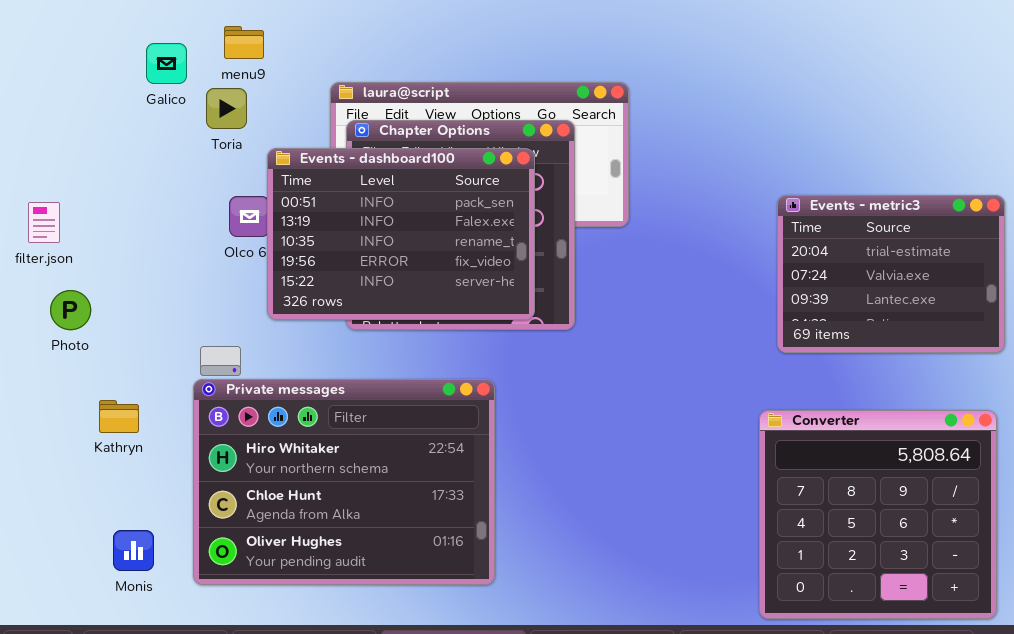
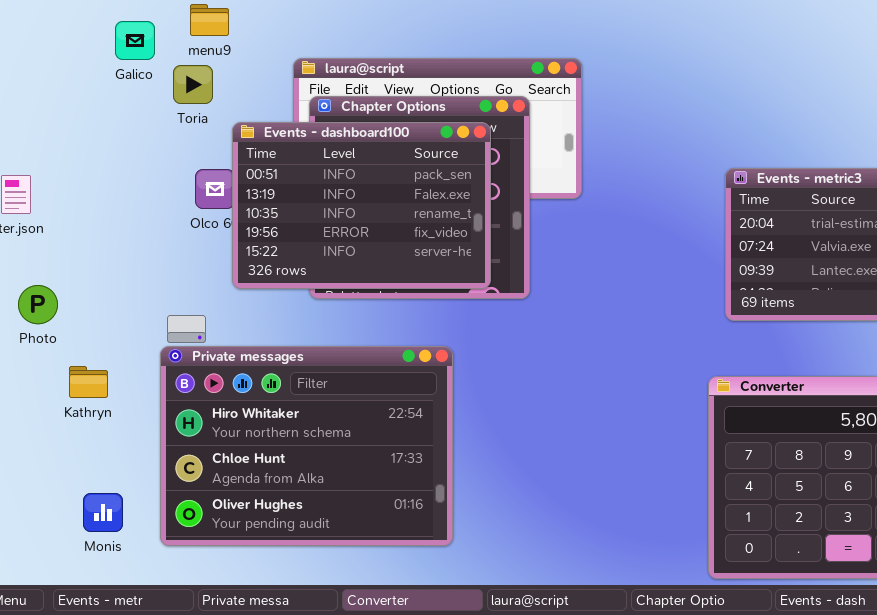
Photo: [50,290,91,330] -> [18,285,58,324], moved

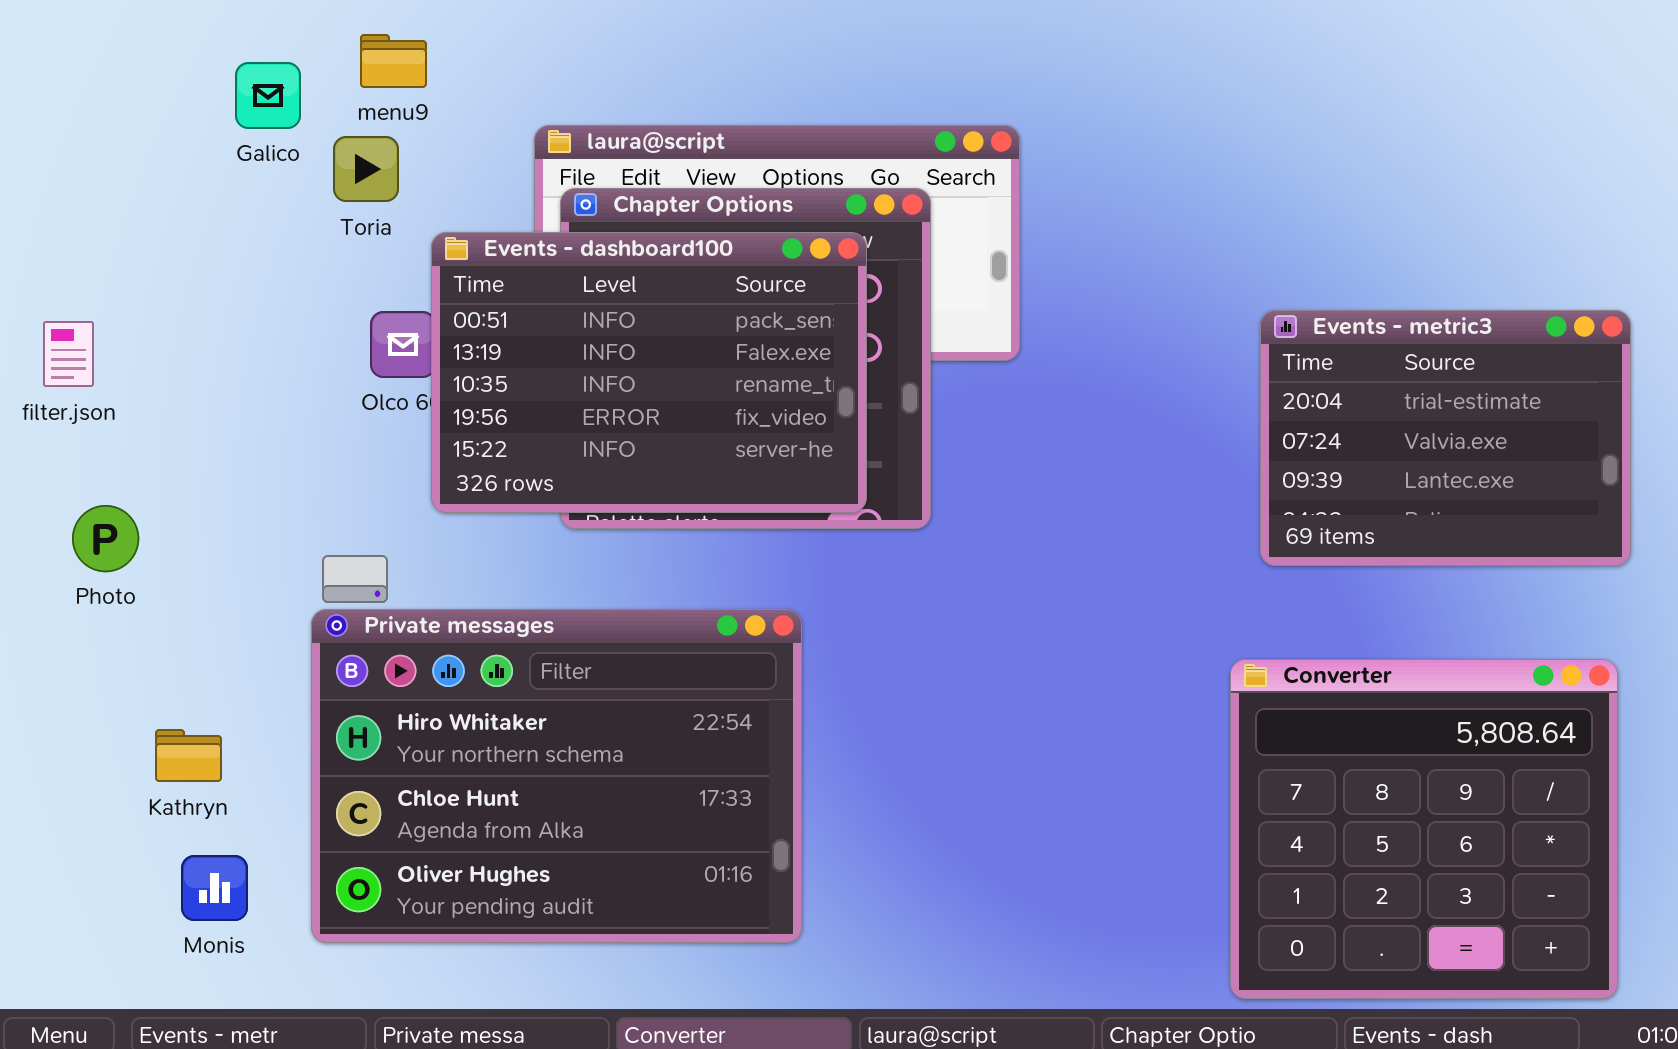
Kathryn: [69,366,108,398] -> [155,729,222,782], moved

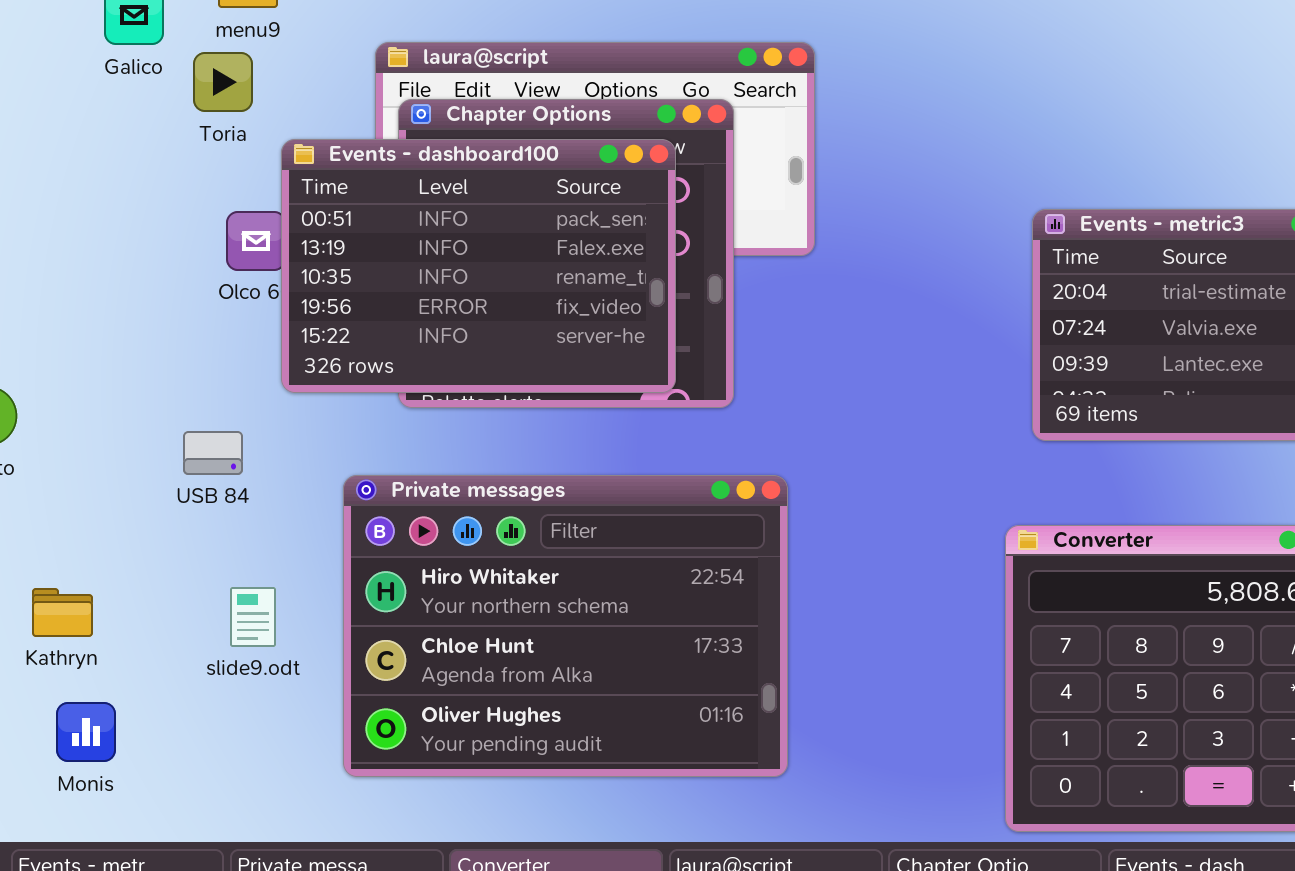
Private messages: [311,609,802,943] -> [343,475,788,777], moved

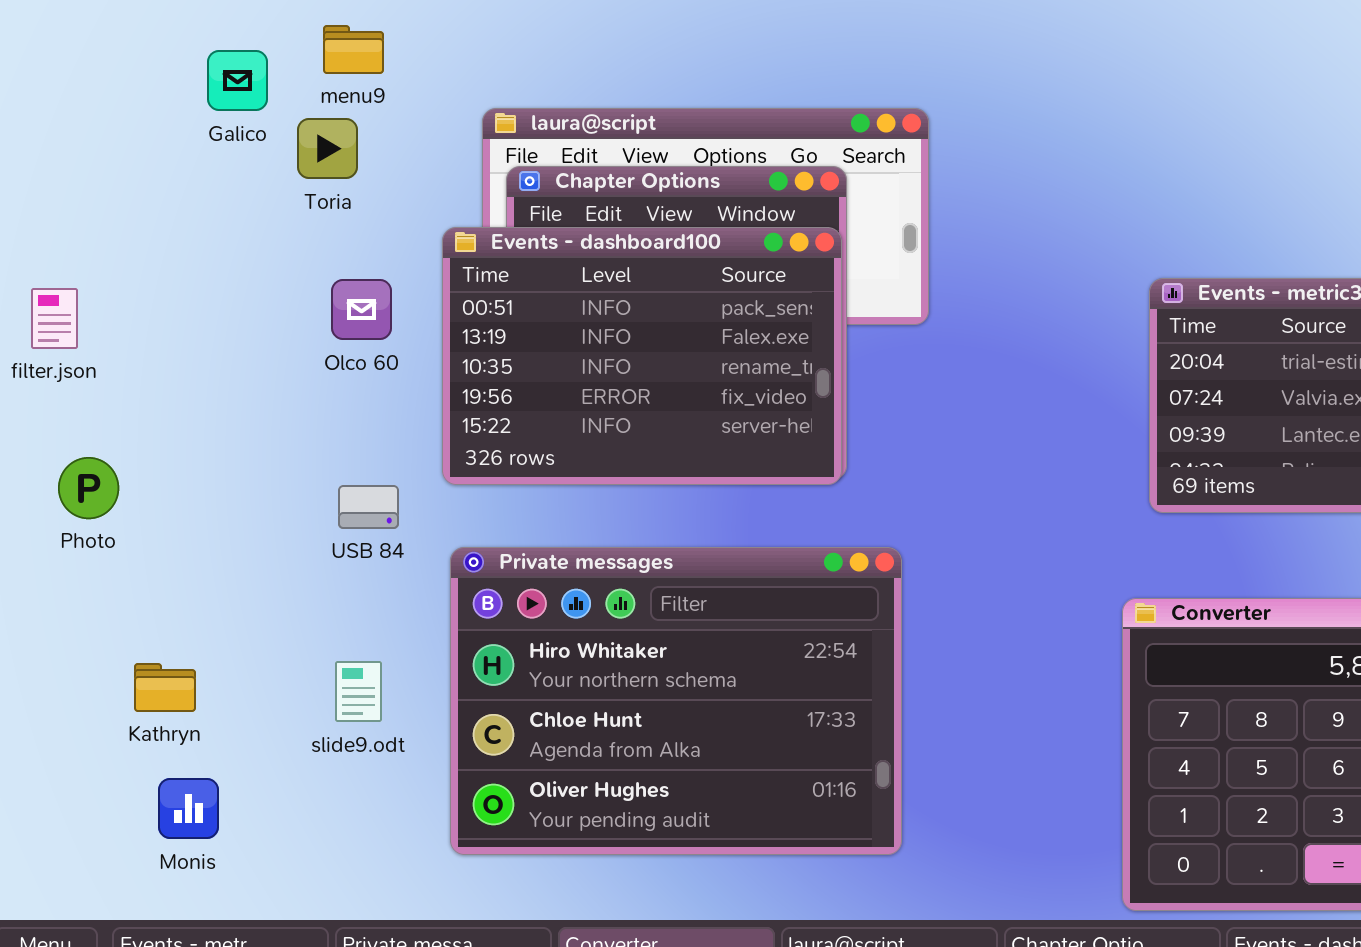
Events - dashboard100: [281,139,676,393] -> [442,227,842,485], moved
USB 84: [183,431,243,475] -> [338,485,399,529], moved

